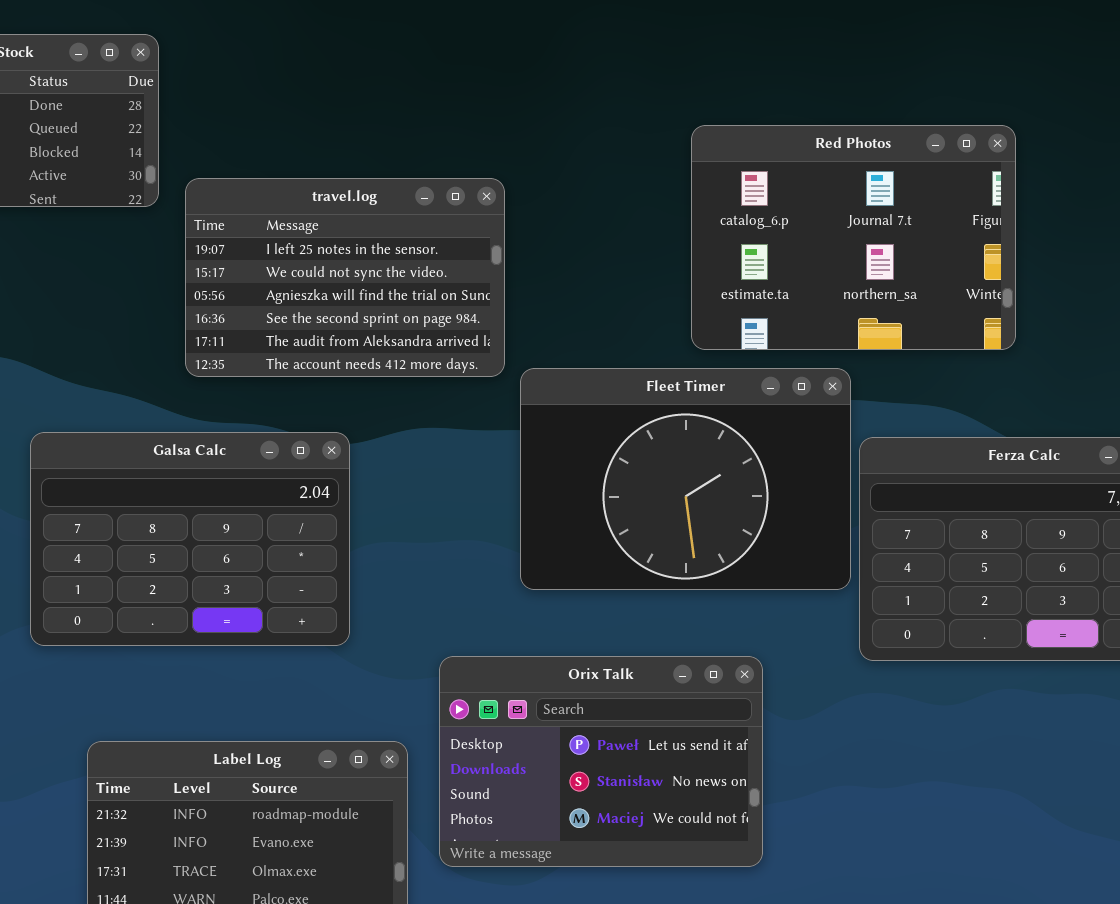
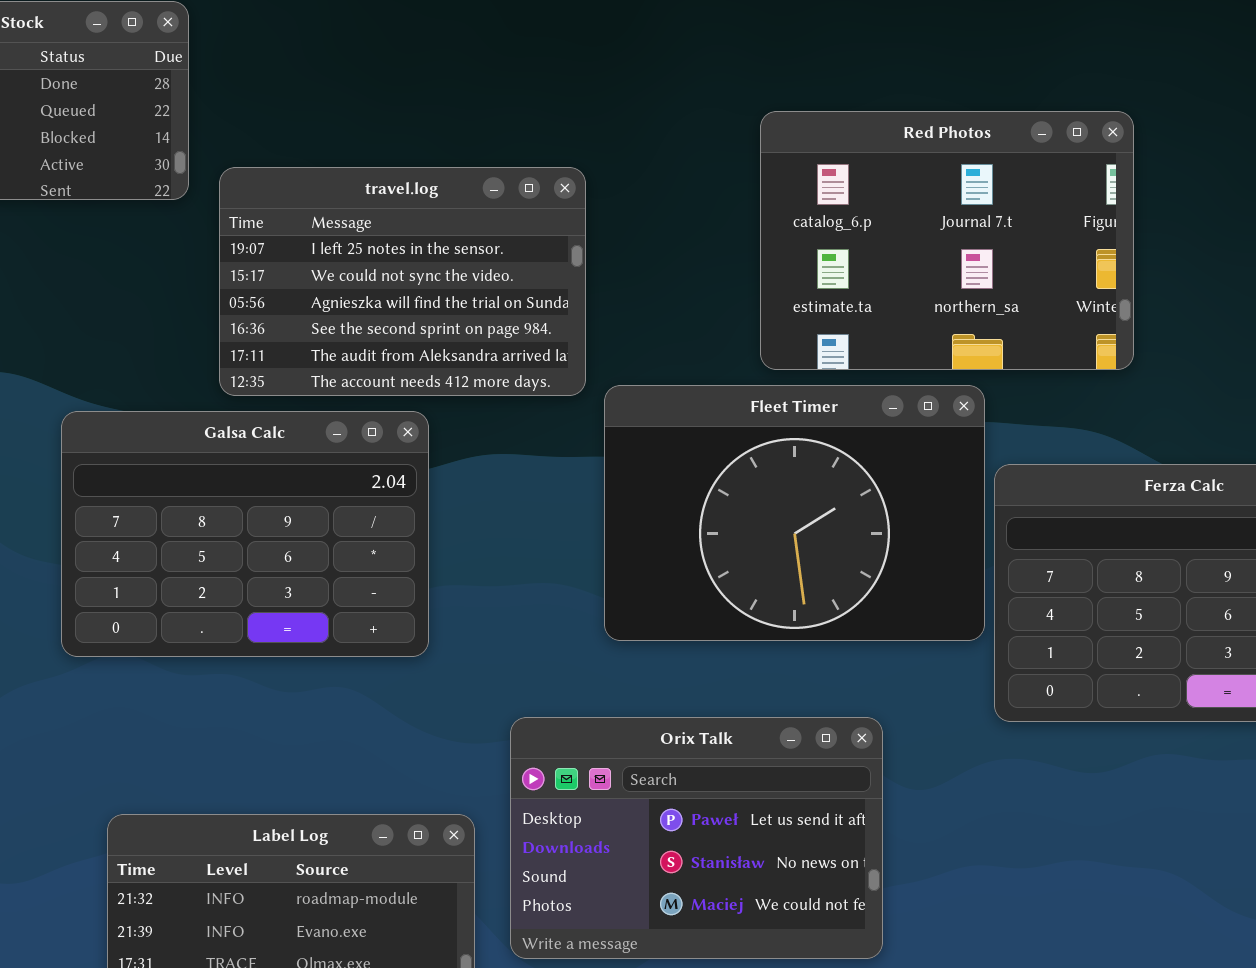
Red Photos: [691,125,1016,350] -> [760,111,1134,370], moved
Galsa Calc: [30,432,350,646] -> [61,411,429,657], moved

